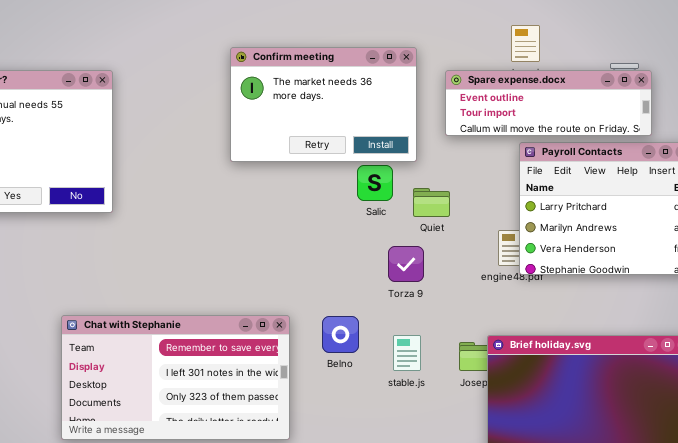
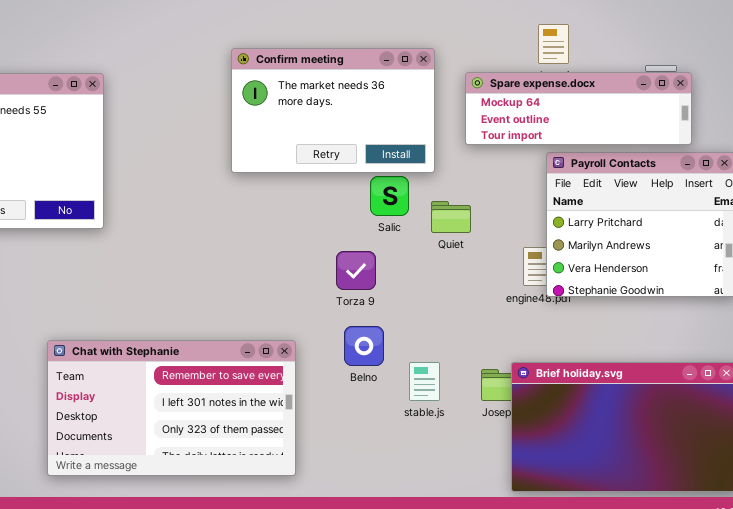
Spare expense.docx: [445,70,652,136] -> [465,72,692,145], scrolled up 1 row
Torza 9: [388,246,424,282] -> [336,251,376,290], moved
Belno: [322,316,359,353] -> [344,326,384,366], moved

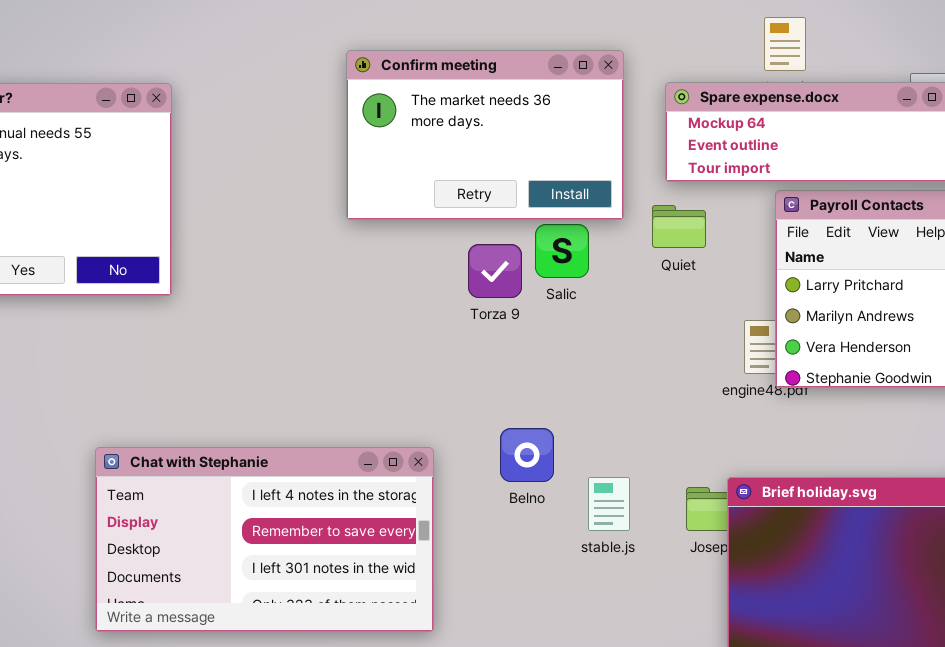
Quiet: [431,201,471,233] -> [652,205,706,248], moved
Torza 9: [336,251,376,290] -> [468,244,522,298], moved
Chat with Stephanie: [47,340,296,476] -> [95,447,434,632], scrolled up 1 row

